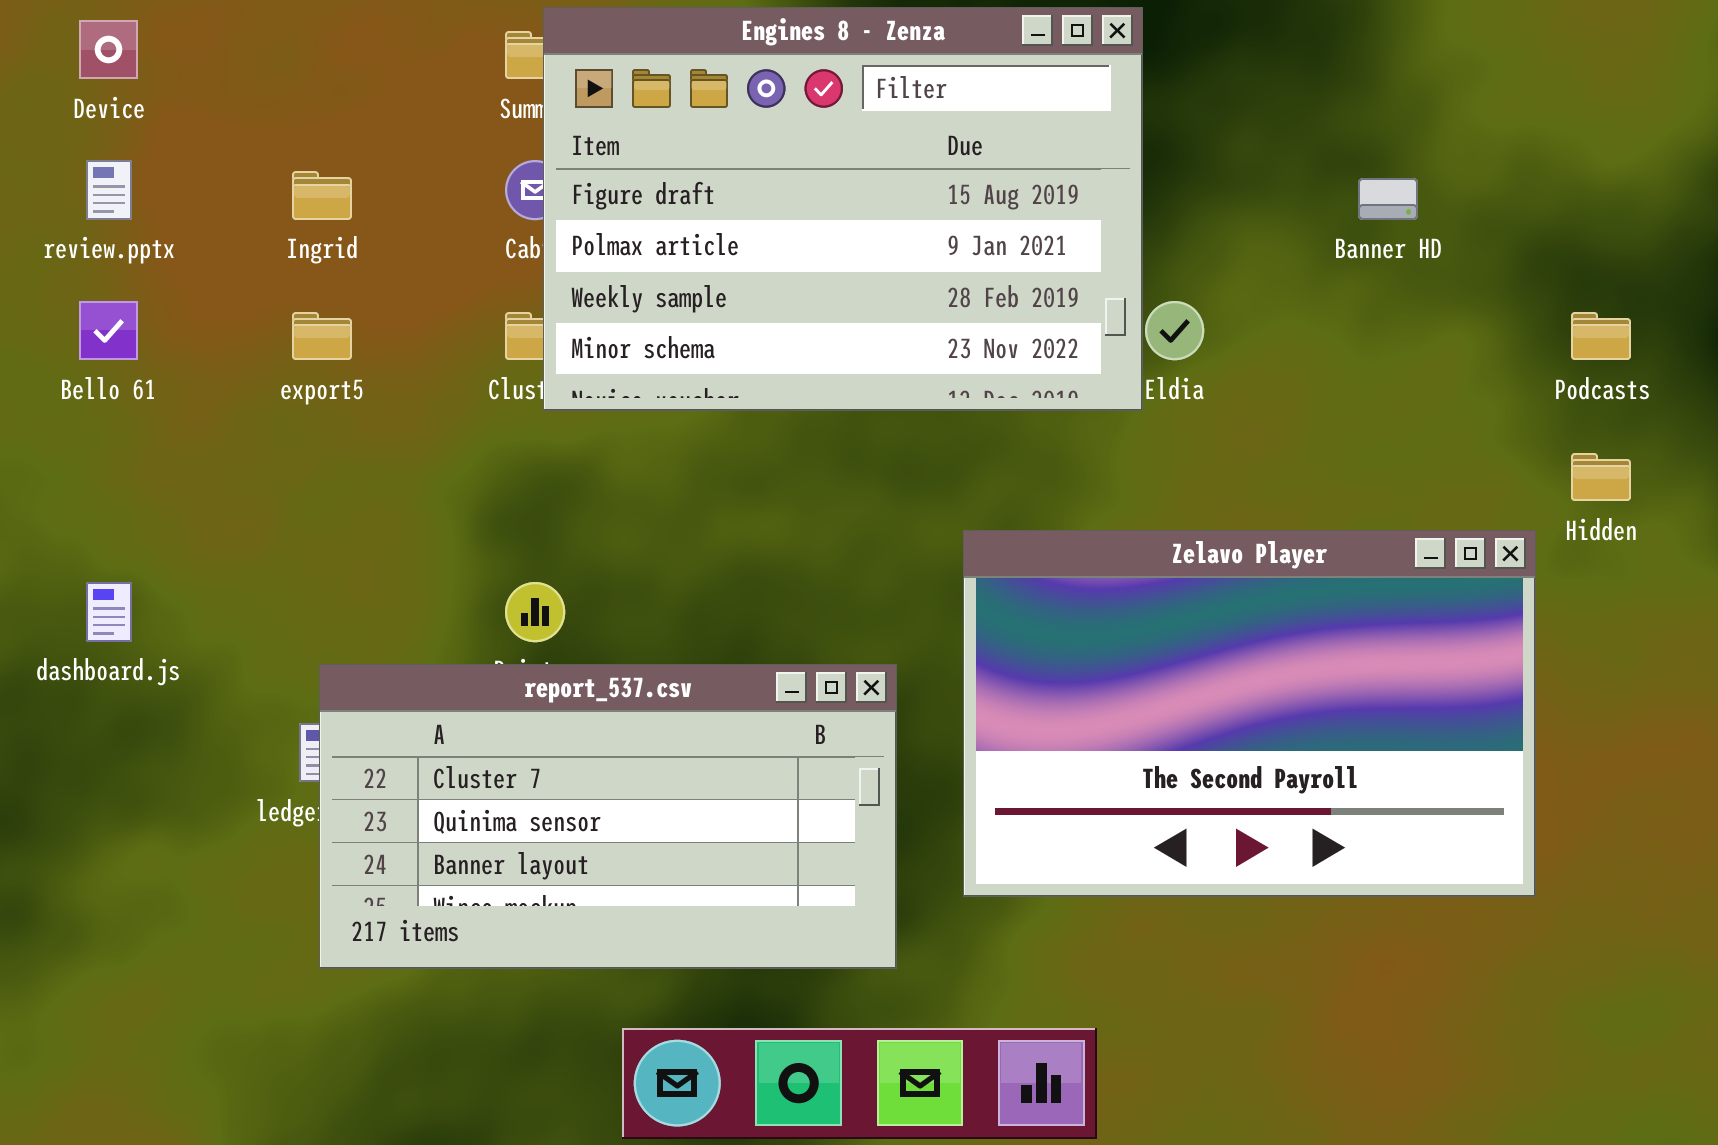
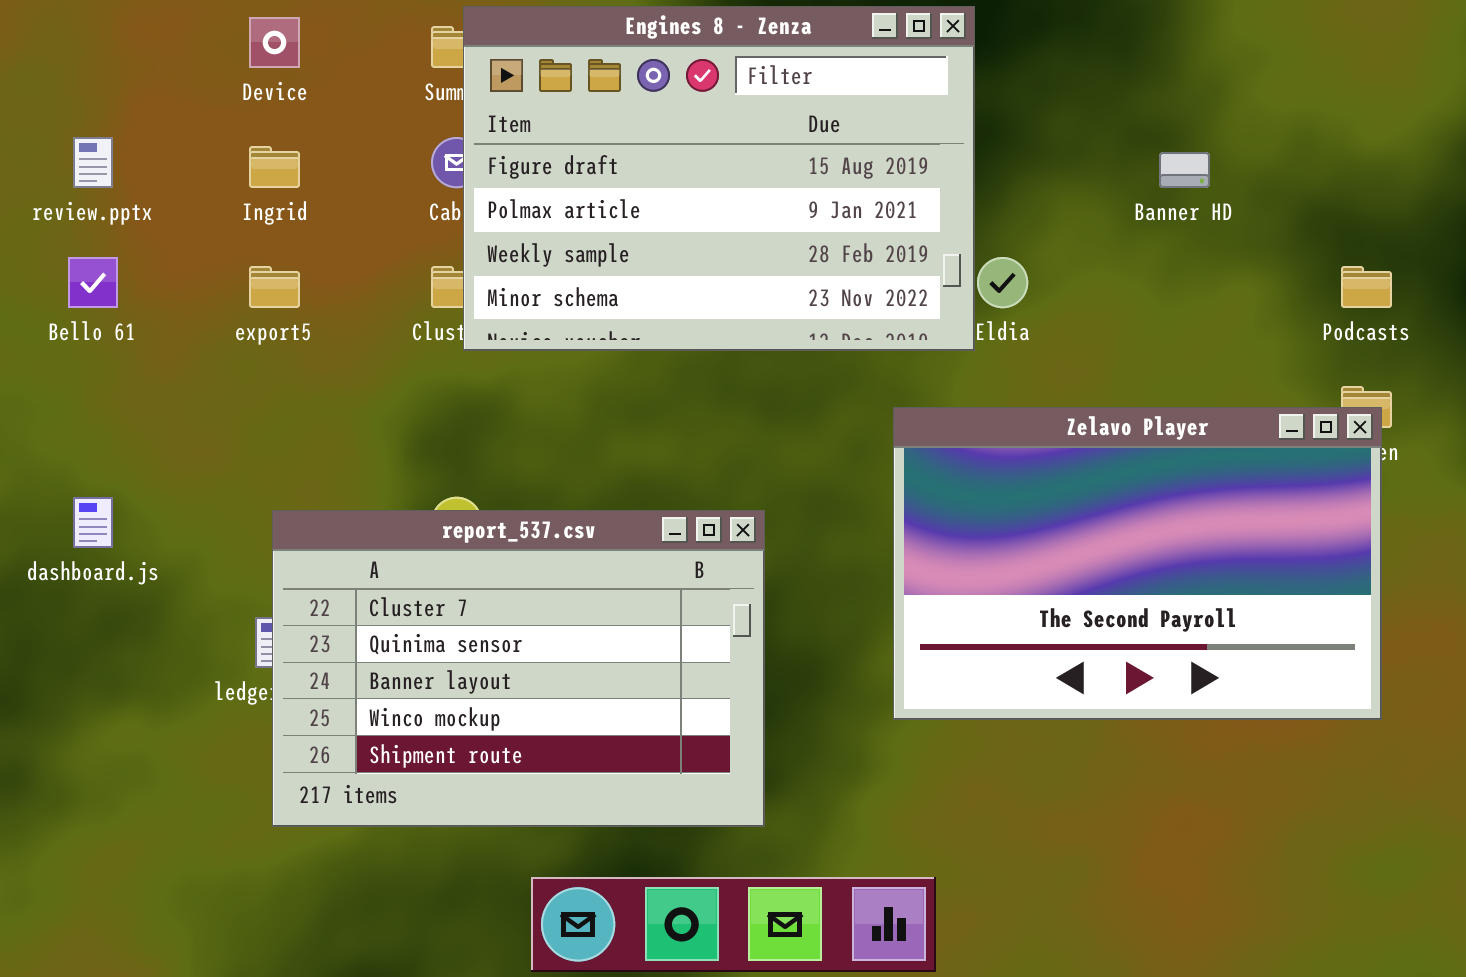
Device: [79,20,138,79] -> [249,17,300,68], moved
Zelavo Player: [963,530,1536,897] -> [893,407,1382,720], moved
report_537.csv: [319,664,897,969] -> [272,510,765,827], resized

